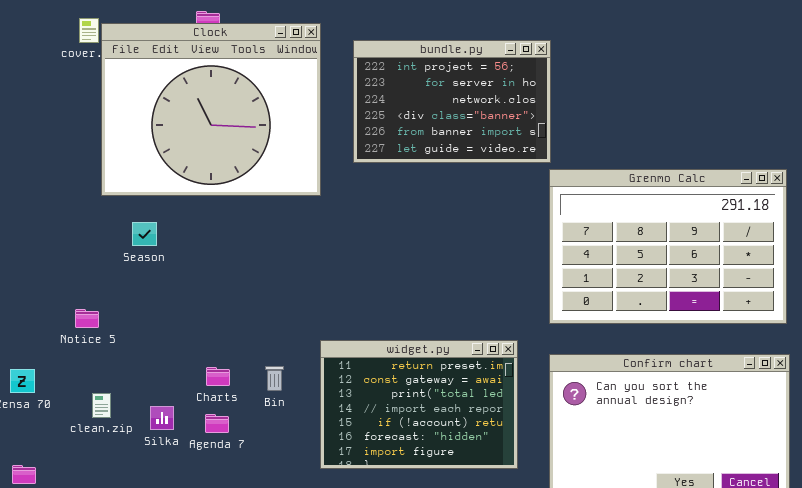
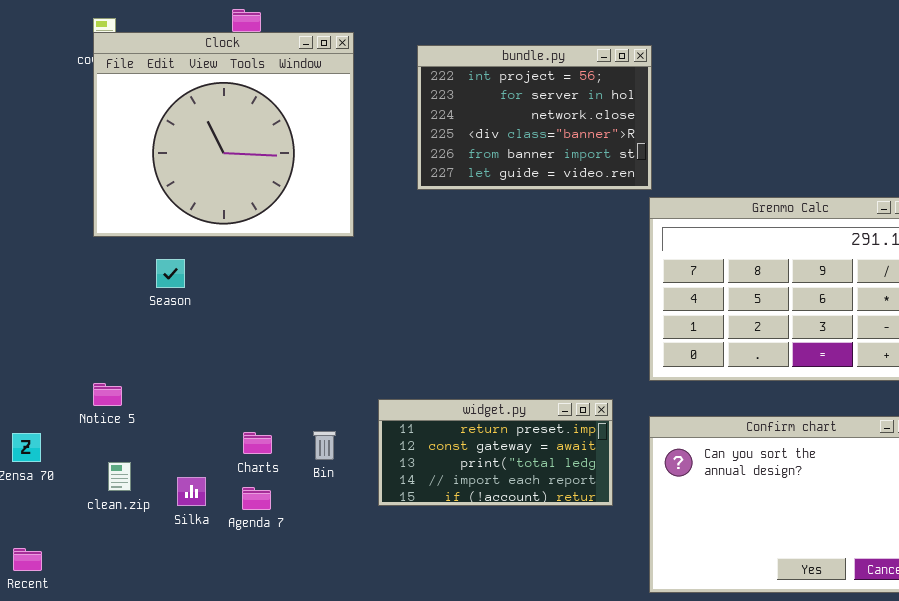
Clock: [101,23,321,196] -> [93,32,354,237], moved
Notice 5: [75,309,99,328] -> [93,383,122,406], moved
widget.py: [320,340,518,469] -> [378,399,613,506], resized

